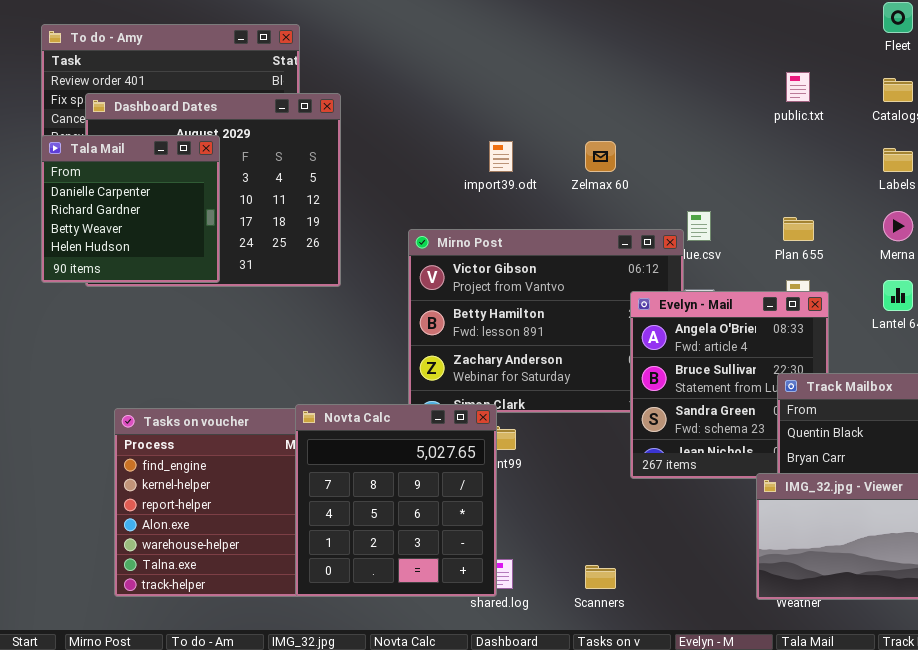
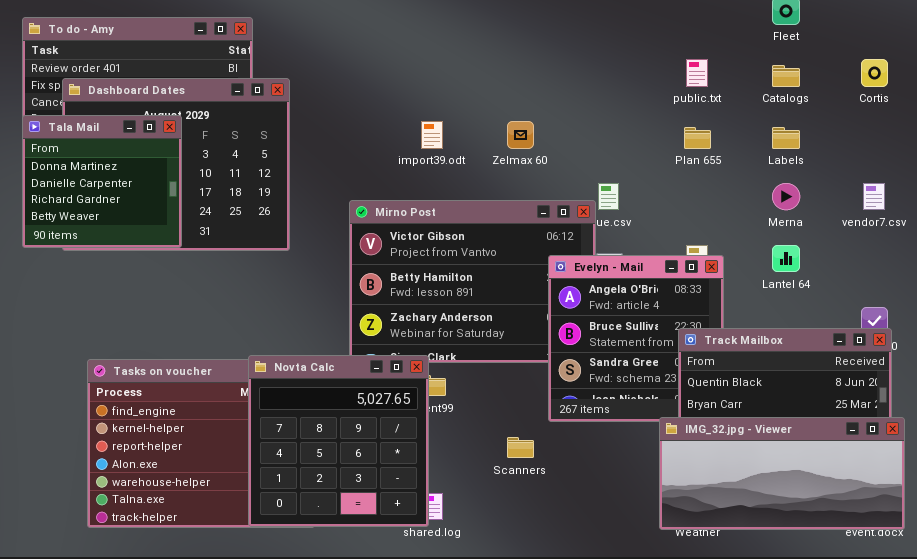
Tala Mail: [41,135,220,283] -> [22,115,182,248], scrolled up 1 row
Plan 655: [783,217,814,241] -> [684,127,711,149], moved
Scanners: [585,565,616,589] -> [507,437,534,458], moved

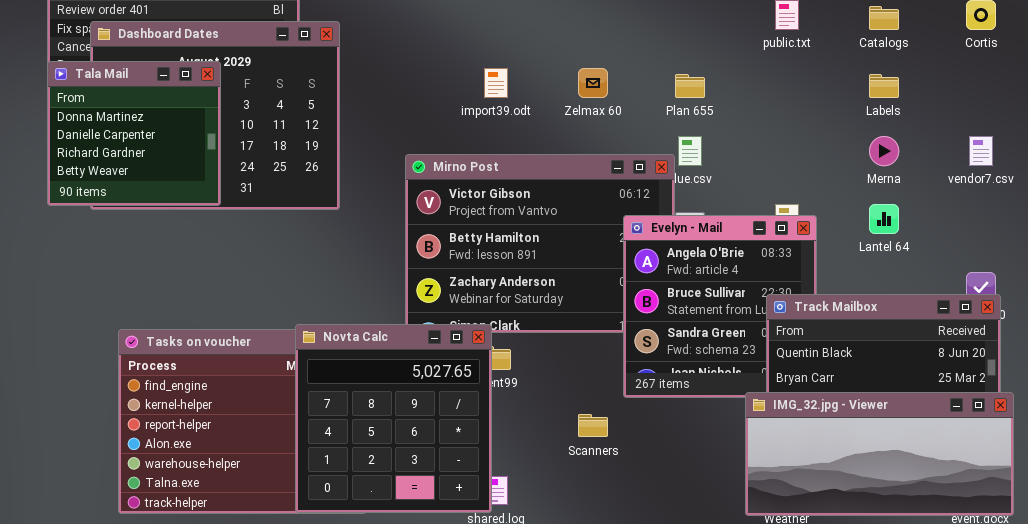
Plan 655: [684,127,711,149] -> [675,74,705,98], moved

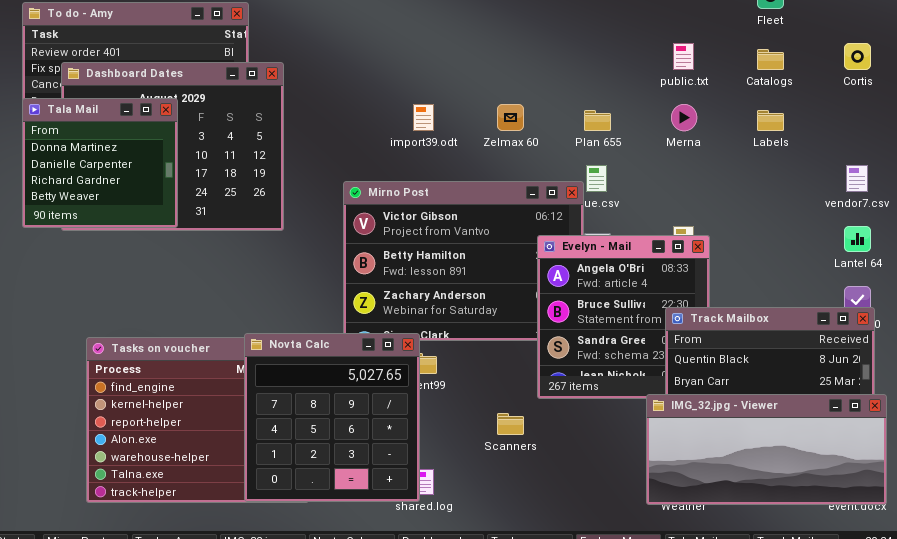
Merna: [869,136,899,166] -> [671,104,697,131], moved
Lantel 64: [869,204,899,234] -> [844,226,871,252], moved

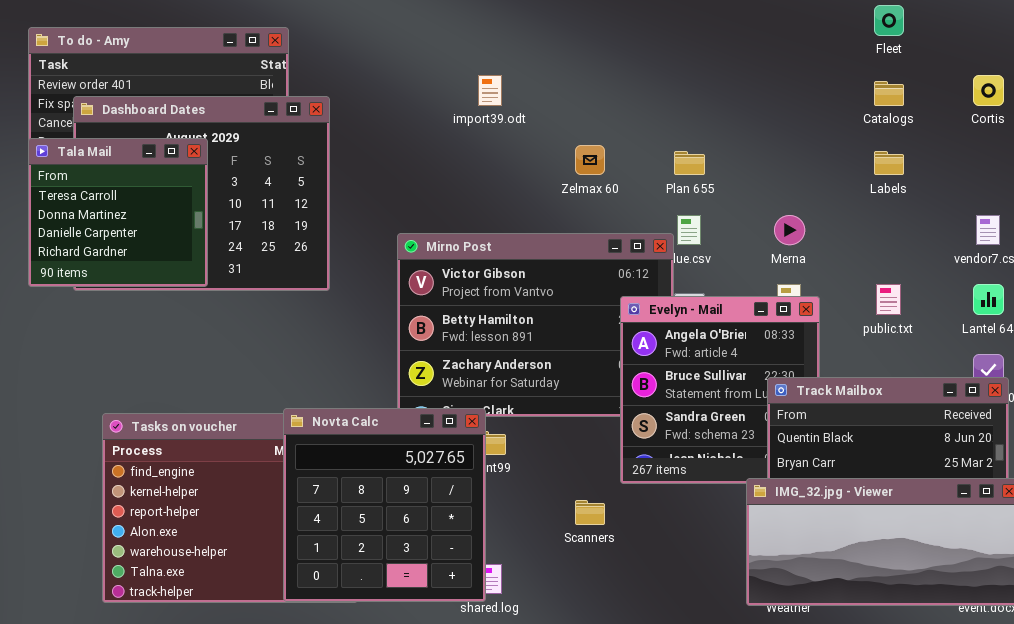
public.txt: [673,43,694,70] -> [876,284,901,315], moved
Tala Mail: [22,98,178,228] -> [28,138,208,287], scrolled up 1 row
import39.odt: [413,104,434,131] -> [478,75,502,106], moved
Merna: [671,104,697,131] -> [774,215,805,245], moved

